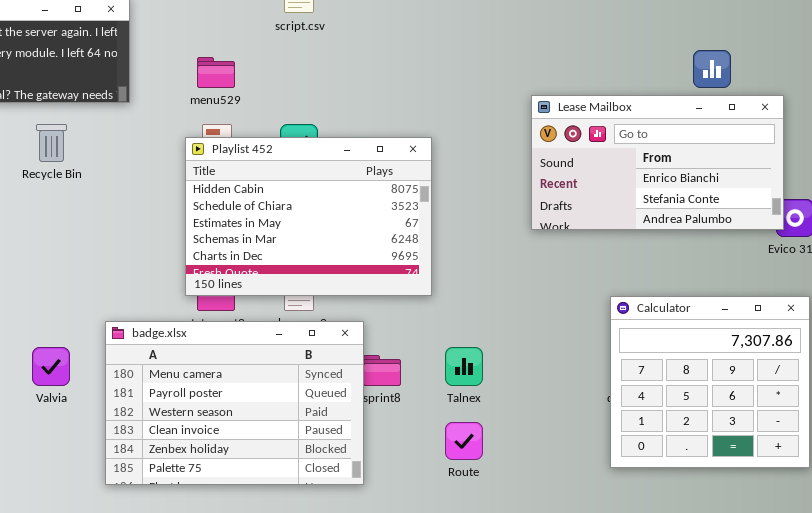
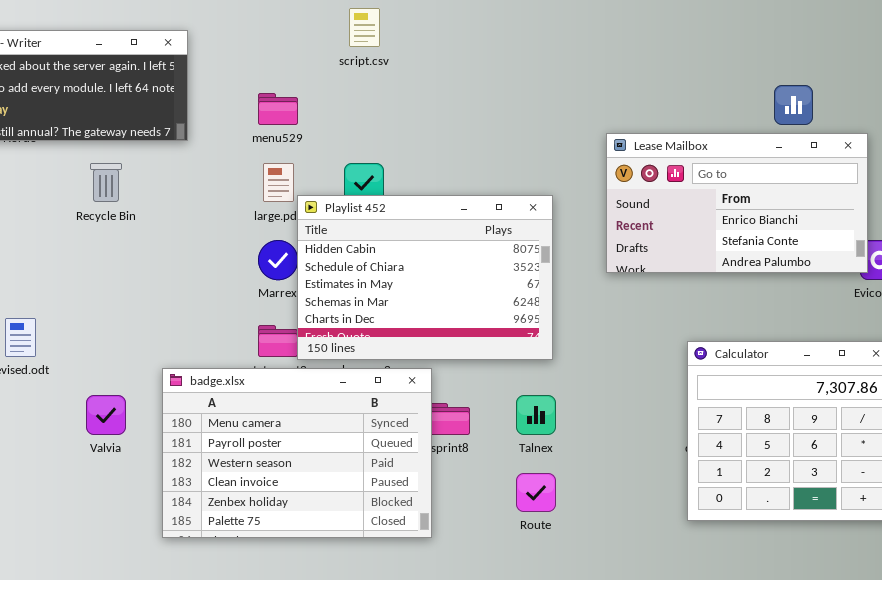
Playlist 452: [185,137,432,296] -> [297,195,553,360], moved

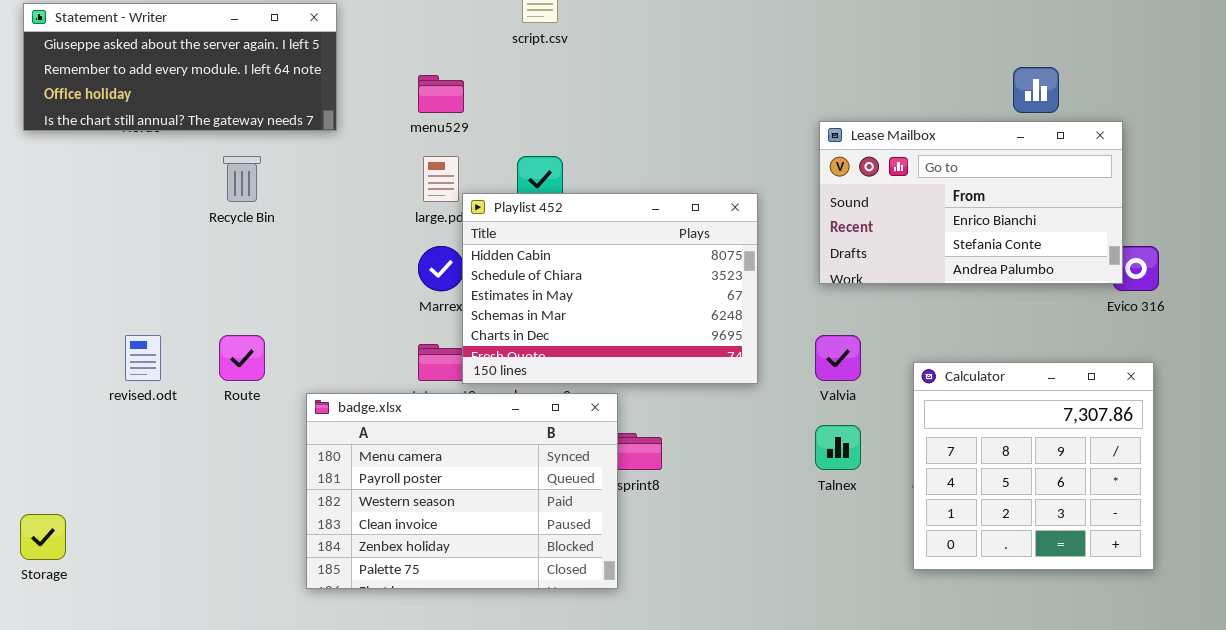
Valvia: [86,395,126,435] -> [815,335,861,381], moved
Talnex: [516,395,556,435] -> [815,425,861,470], moved
Route: [516,473,556,512] -> [219,335,265,381], moved

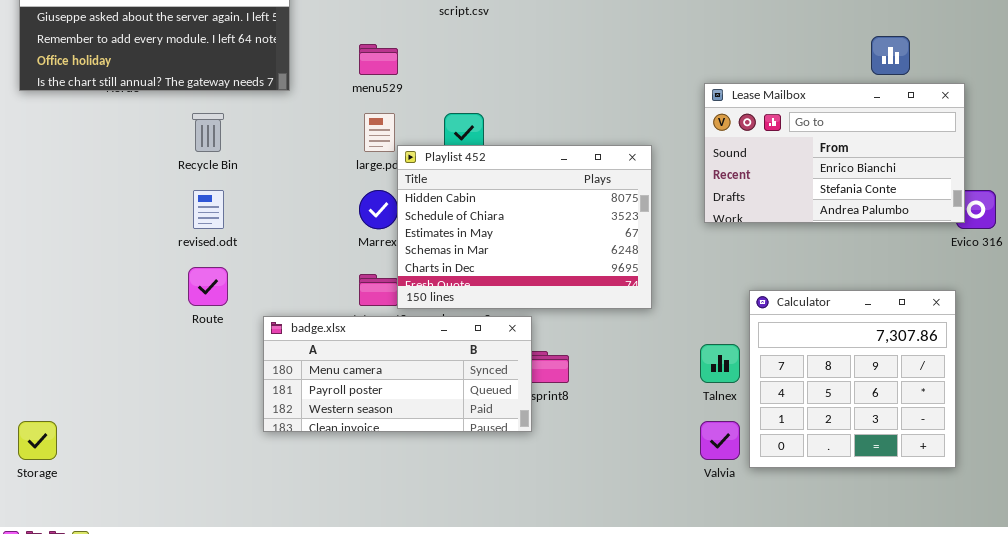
revised.odt: [125,335,161,381] -> [193,190,224,229], moved
Valvia: [815,335,861,381] -> [700,421,740,460], moved
Calculator: [913,362,1154,570] -> [749,290,956,468], moved
badge.xlsx: [306,393,618,589] -> [263,316,532,432], resized

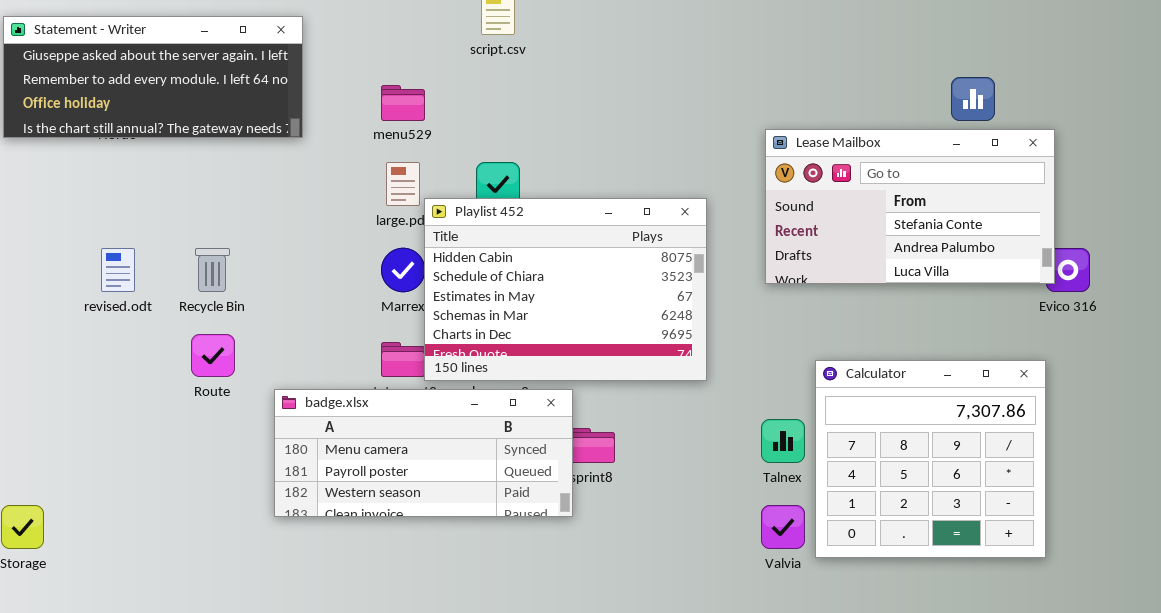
Lease Mailbox: [704,83,965,223] -> [765,129,1055,284], scrolled down 1 row
Recycle Bin: [192,113,224,152] -> [195,248,230,292], moved
revised.odt: [193,190,224,229] -> [101,248,135,292], moved

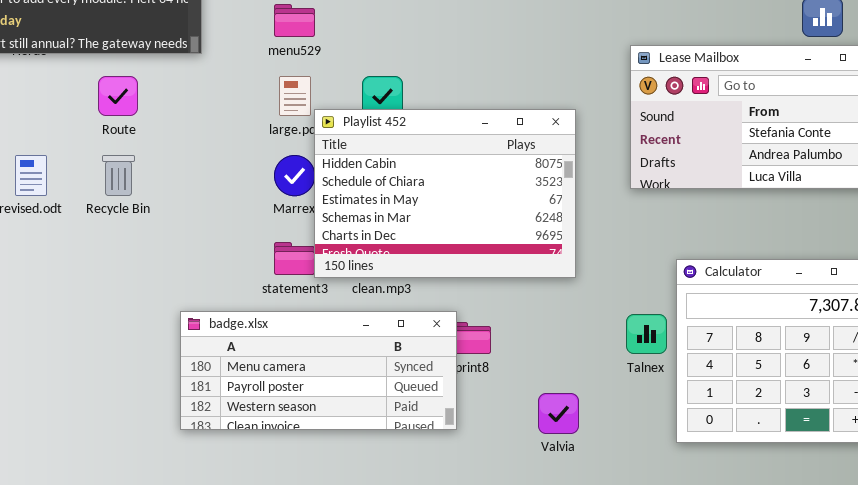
Route: [191,334,235,377] -> [98,76,138,116], moved
badge.xlsx: [274,389,573,517] -> [180,311,457,430], moved
Valvia: [761,505,805,549] -> [538,393,579,434], moved

